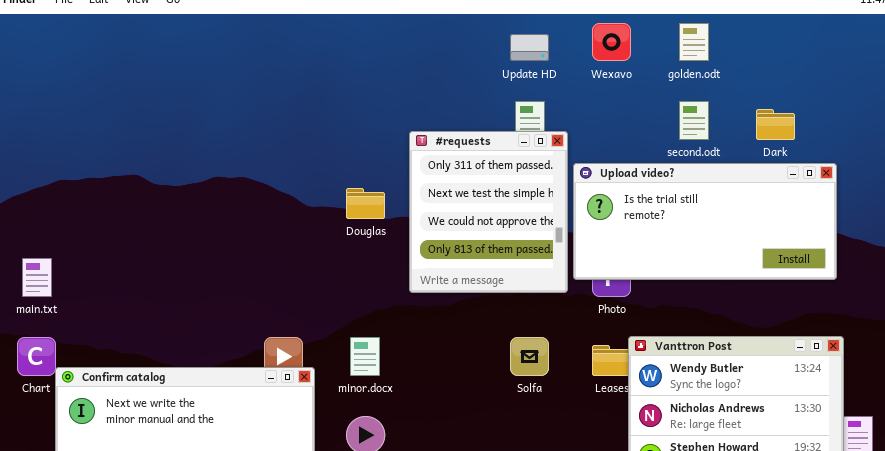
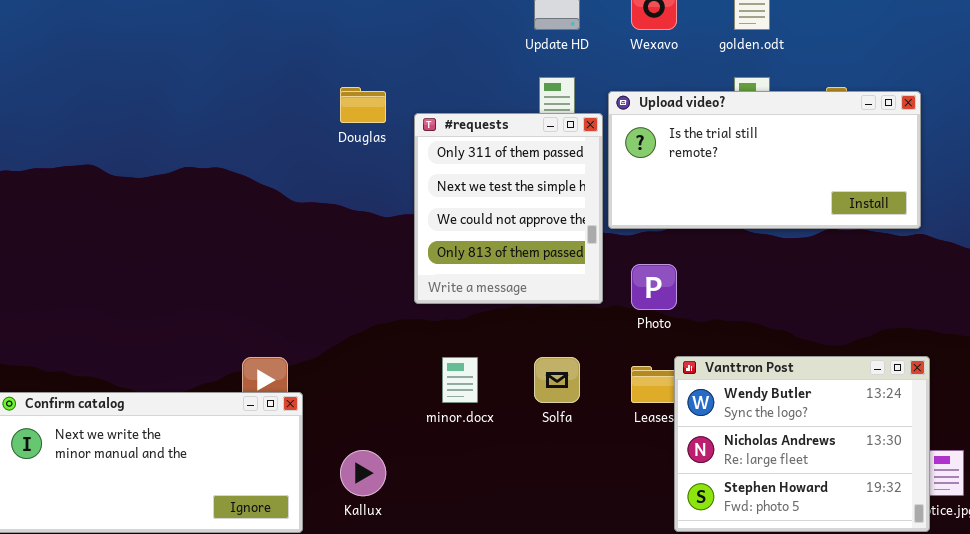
Upload video?: [573,163,837,280] -> [608,91,921,229], moved
Douglas: [346,188,385,219] -> [340,87,386,123], moved
minor.docx: [350,337,380,376] -> [442,357,478,403], moved

